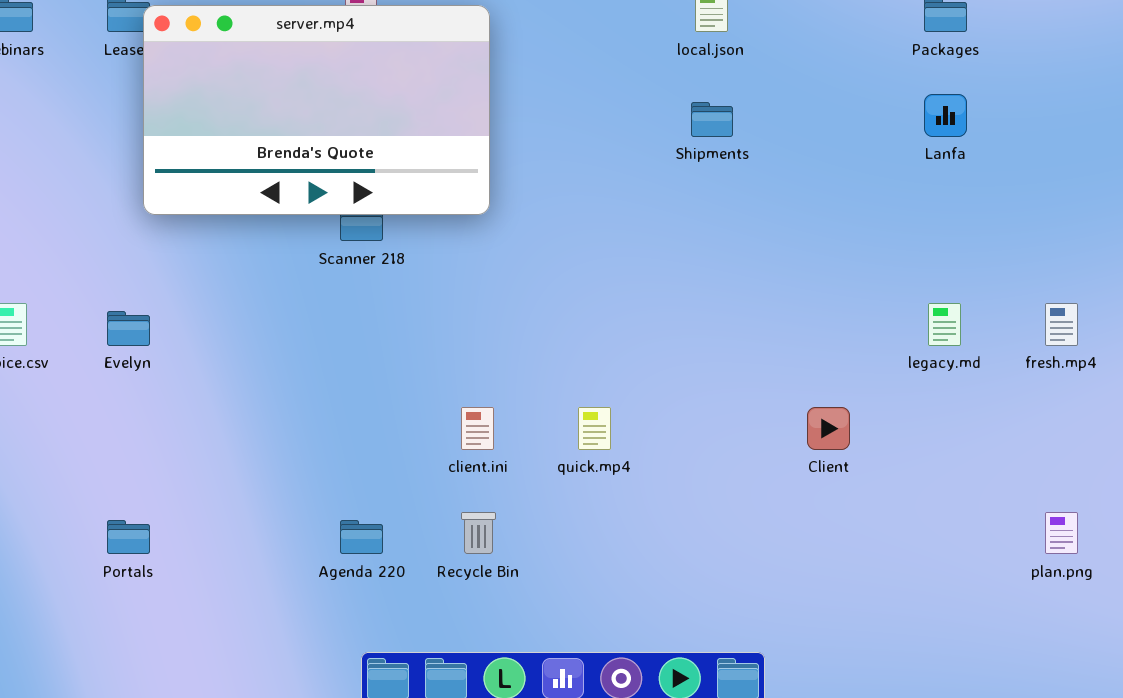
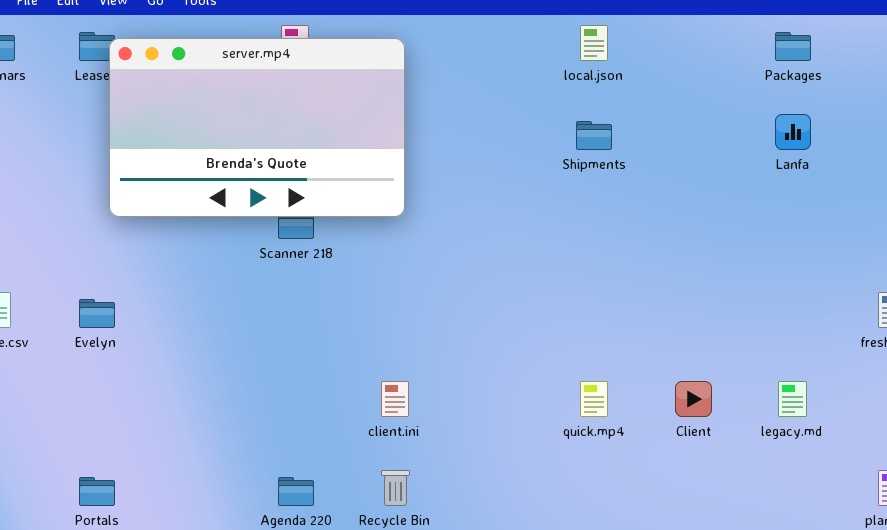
legacy.md: [928,303,961,346] -> [778,381,807,417], moved
quick.mp4: [578,407,611,450] -> [580,381,608,417], moved

